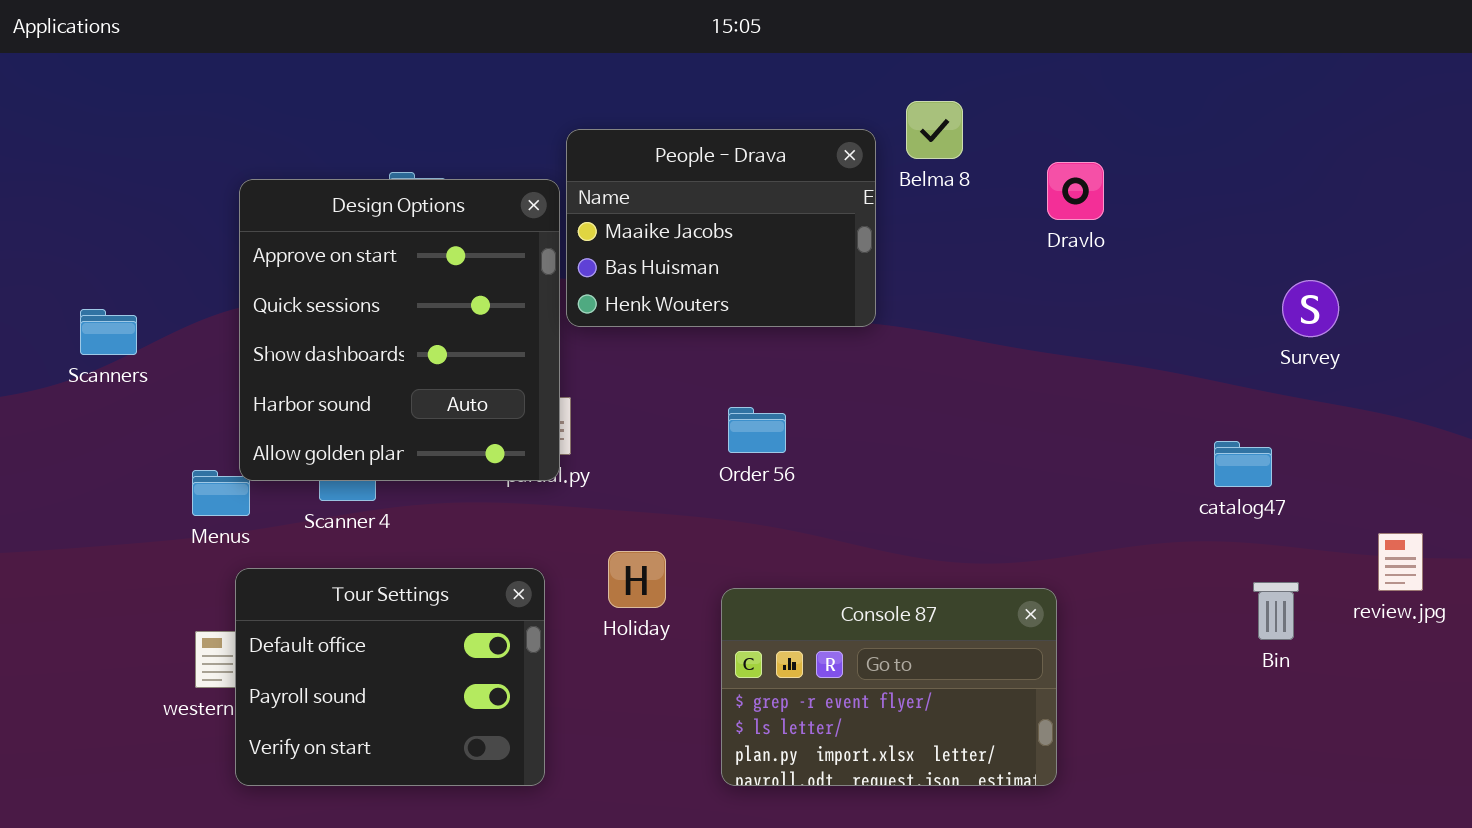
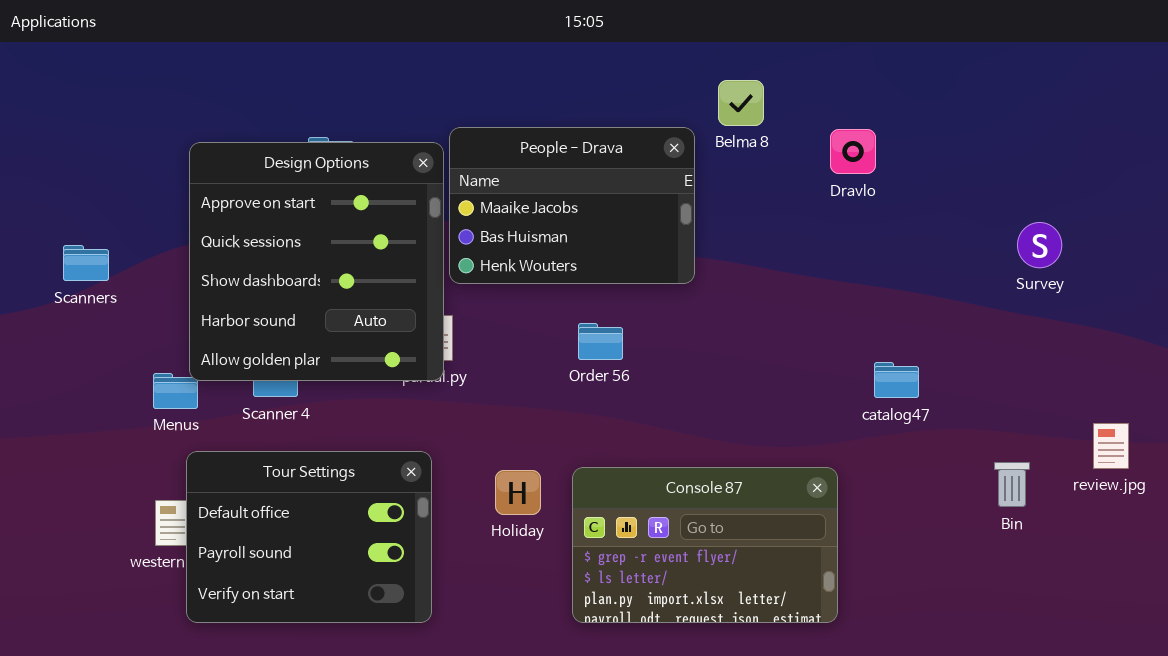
People - Drava: [566,129,876,327] -> [449,127,695,284], moved
catalog47: [1214,441,1272,487] -> [874,362,919,398], moved
Holiday: [608,551,666,608] -> [495,470,541,515], moved

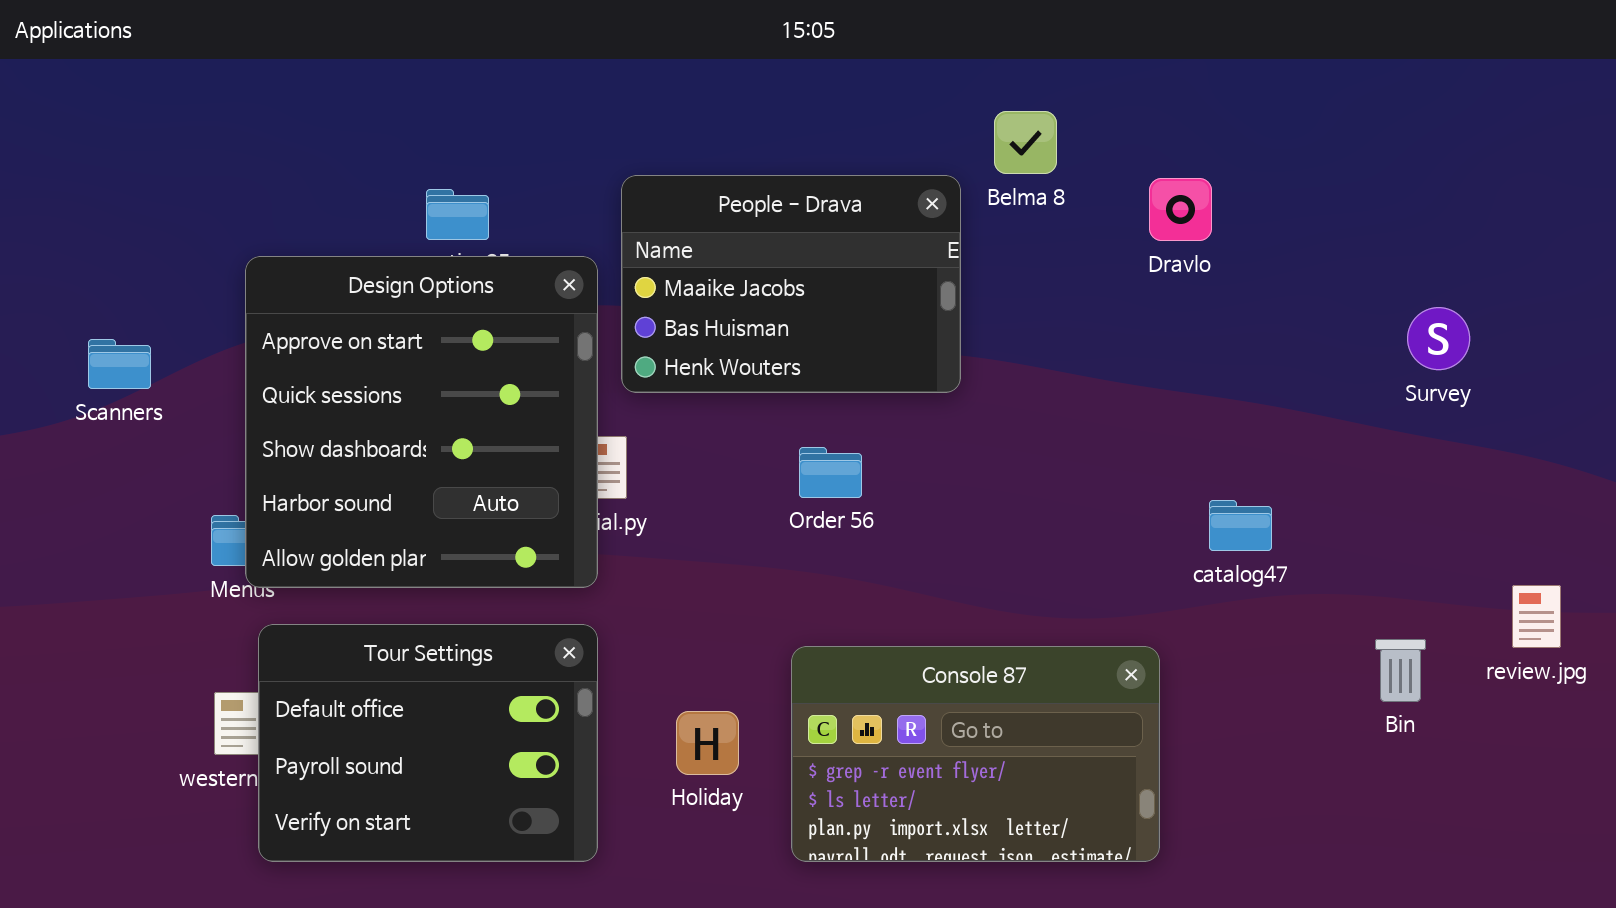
Design Options: [189,142,444,381] -> [245,256,598,588], moved
Holiday: [495,470,541,515] -> [676,711,739,775], moved

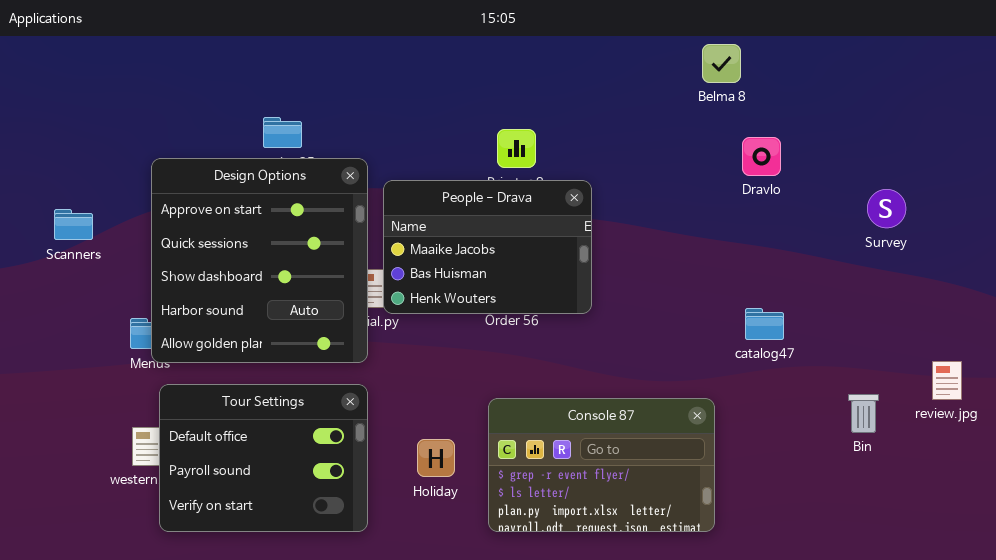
Belma 8: [994,111,1057,174] -> [702,44,741,83], moved
People - Drava: [621,175,961,393] -> [383,180,592,314], moved
Dravlo: [1149,178,1212,241] -> [742,137,781,176], moved

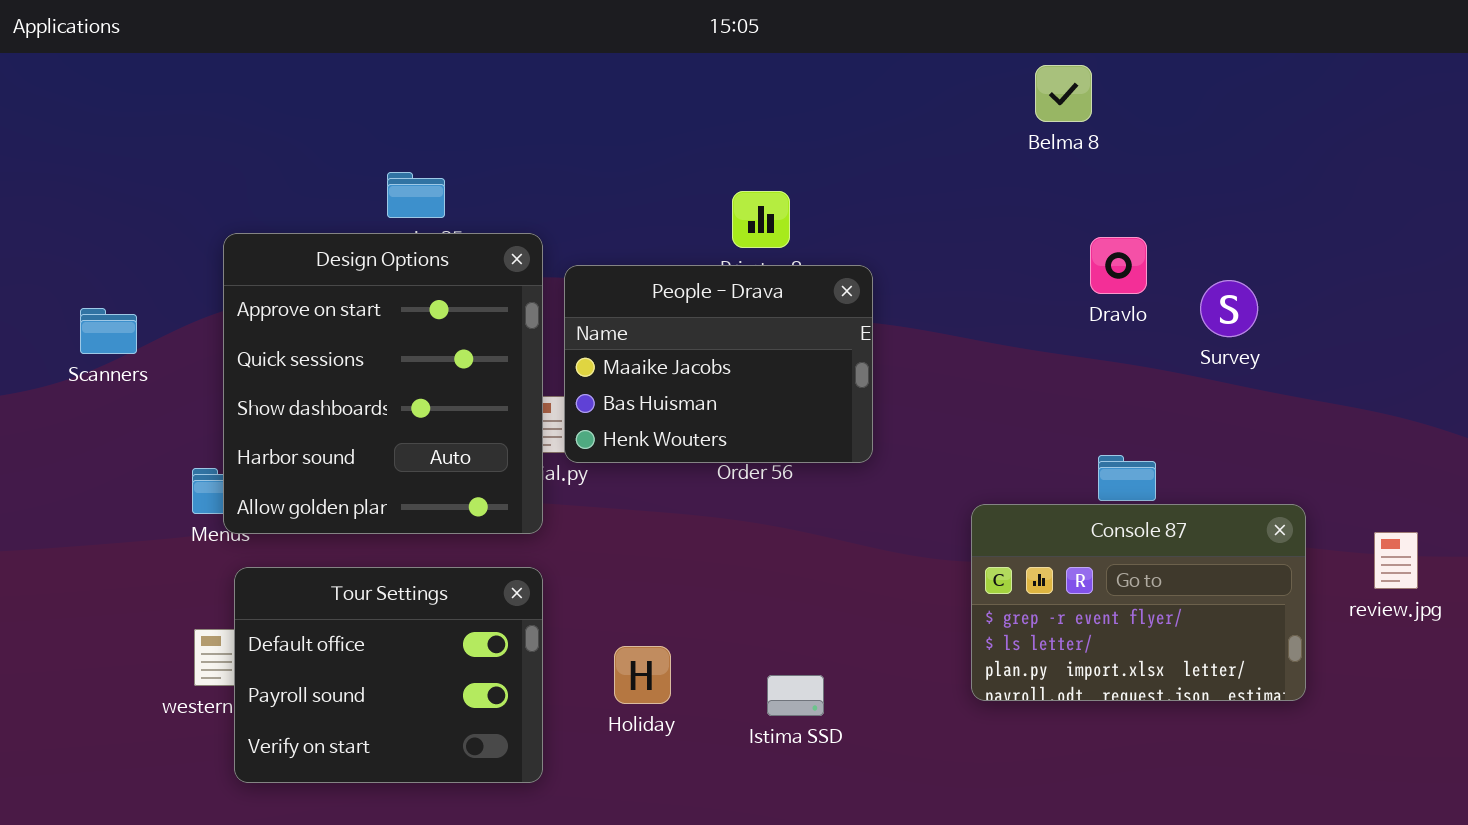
Dravlo: [742,137,781,176] -> [1090,237,1147,294], moved
Survey: [867,189,906,228] -> [1200,280,1258,337], moved
Console 87: [488,398,715,532] -> [971,504,1306,701], moved

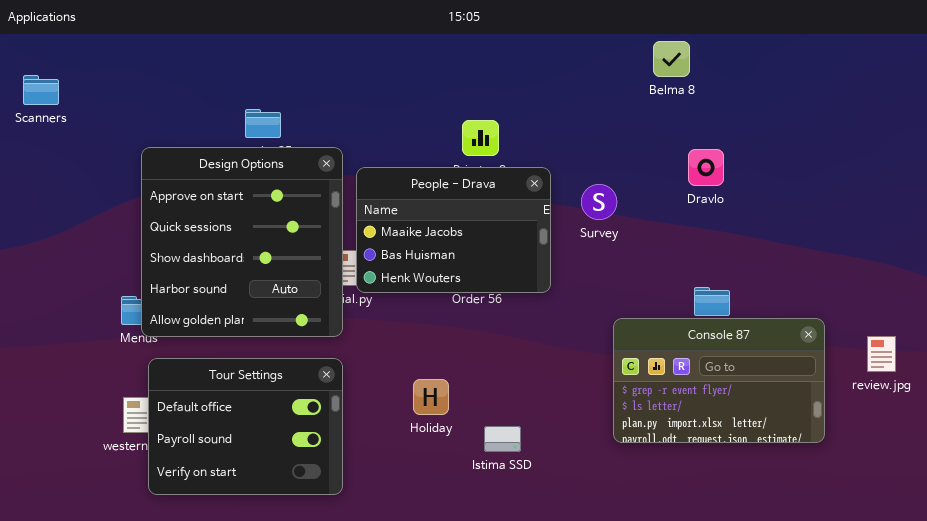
Survey: [1200,280,1258,337] -> [581,184,617,220], moved
Scanners: [80,308,137,354] -> [23,75,59,105], moved
Holiday: [614,646,671,704] -> [413,379,449,415], moved

